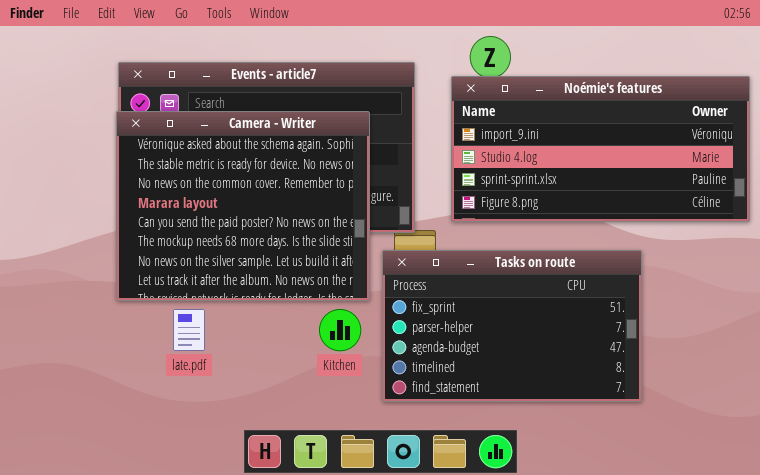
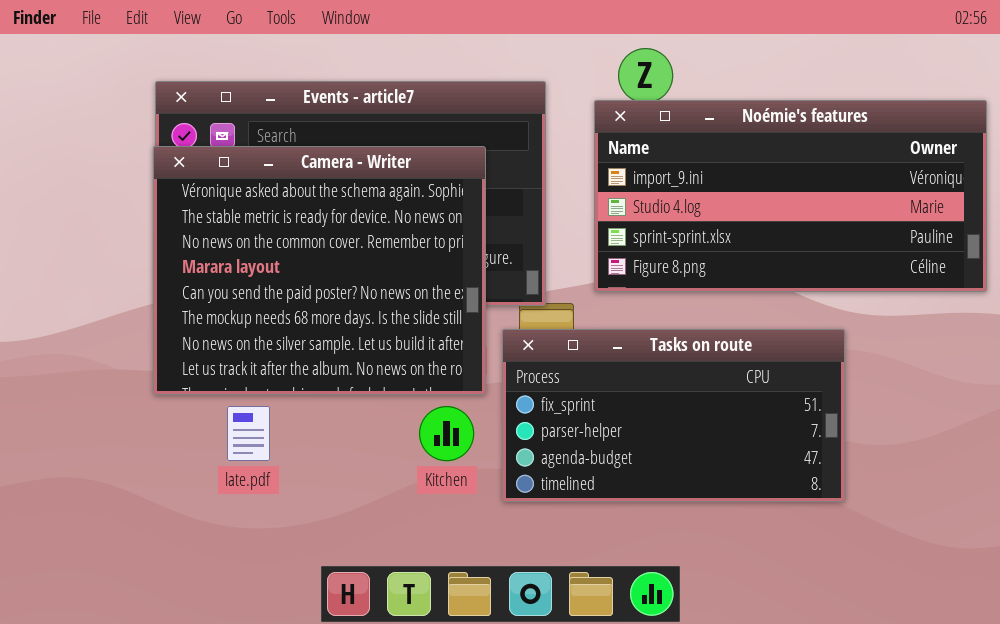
Tasks on route: [382,250,642,402] -> [502,329,845,502], resized

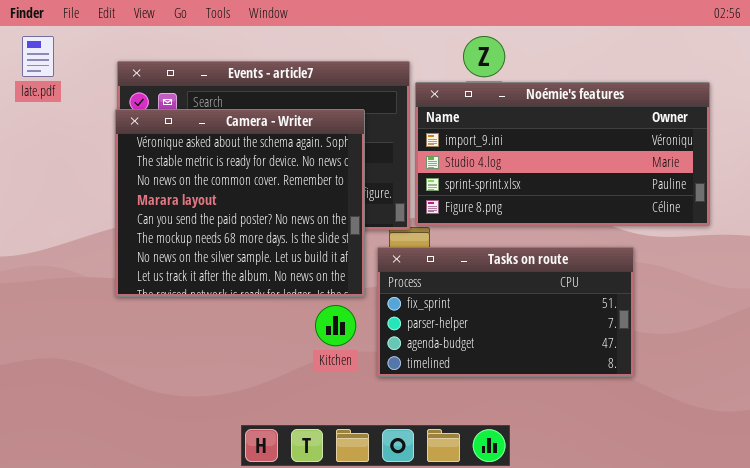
Noémie's features: [594,100,987,292] -> [415,82,710,226], moved
late.pdf: [227,406,270,461] -> [22,36,54,77], moved

